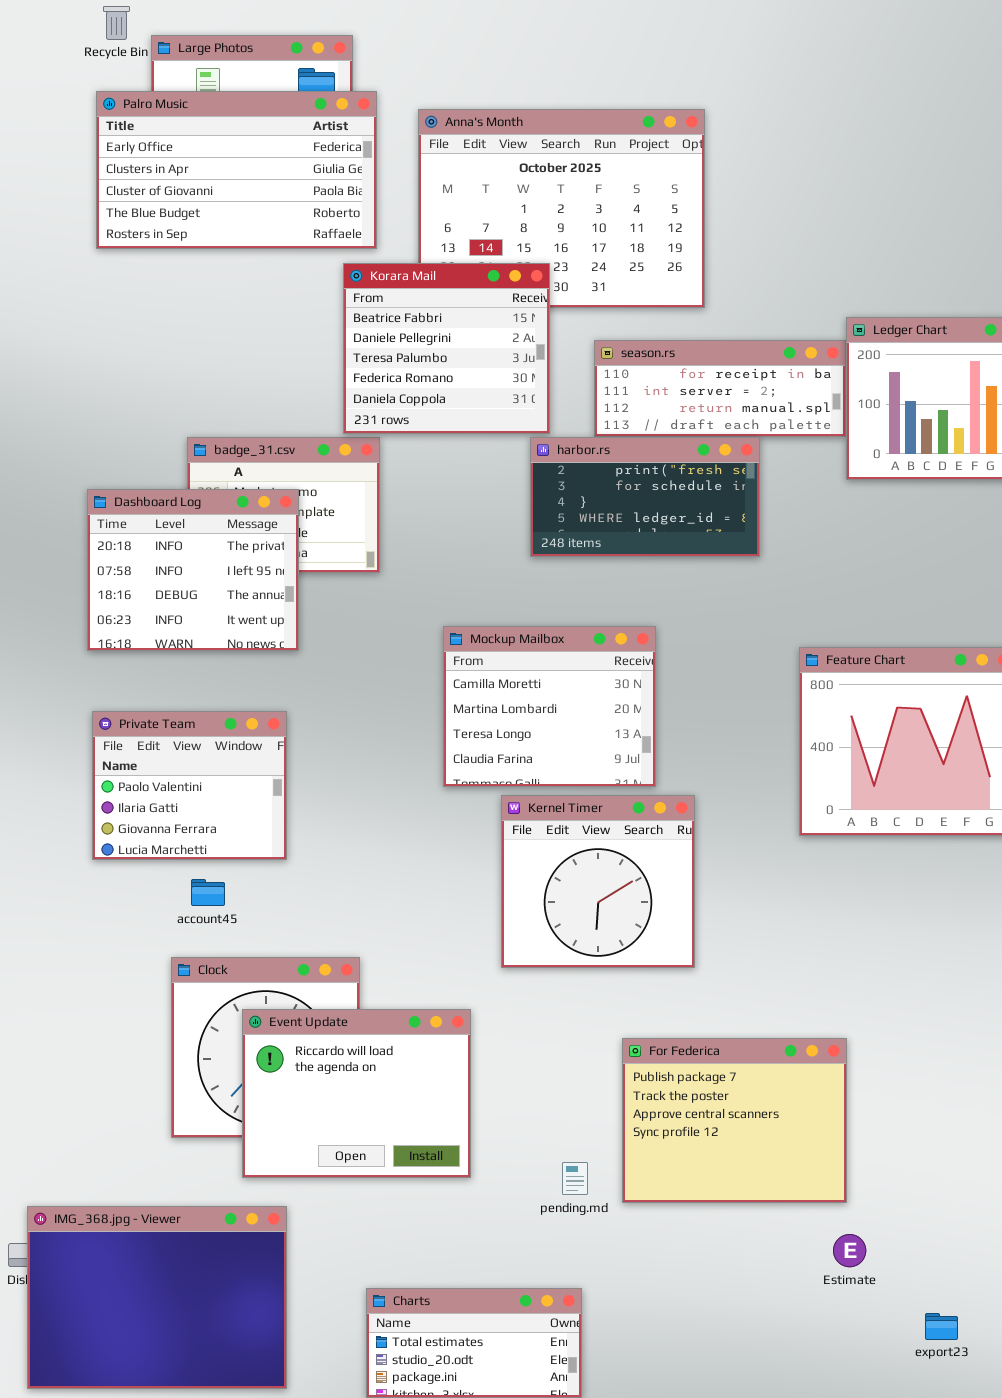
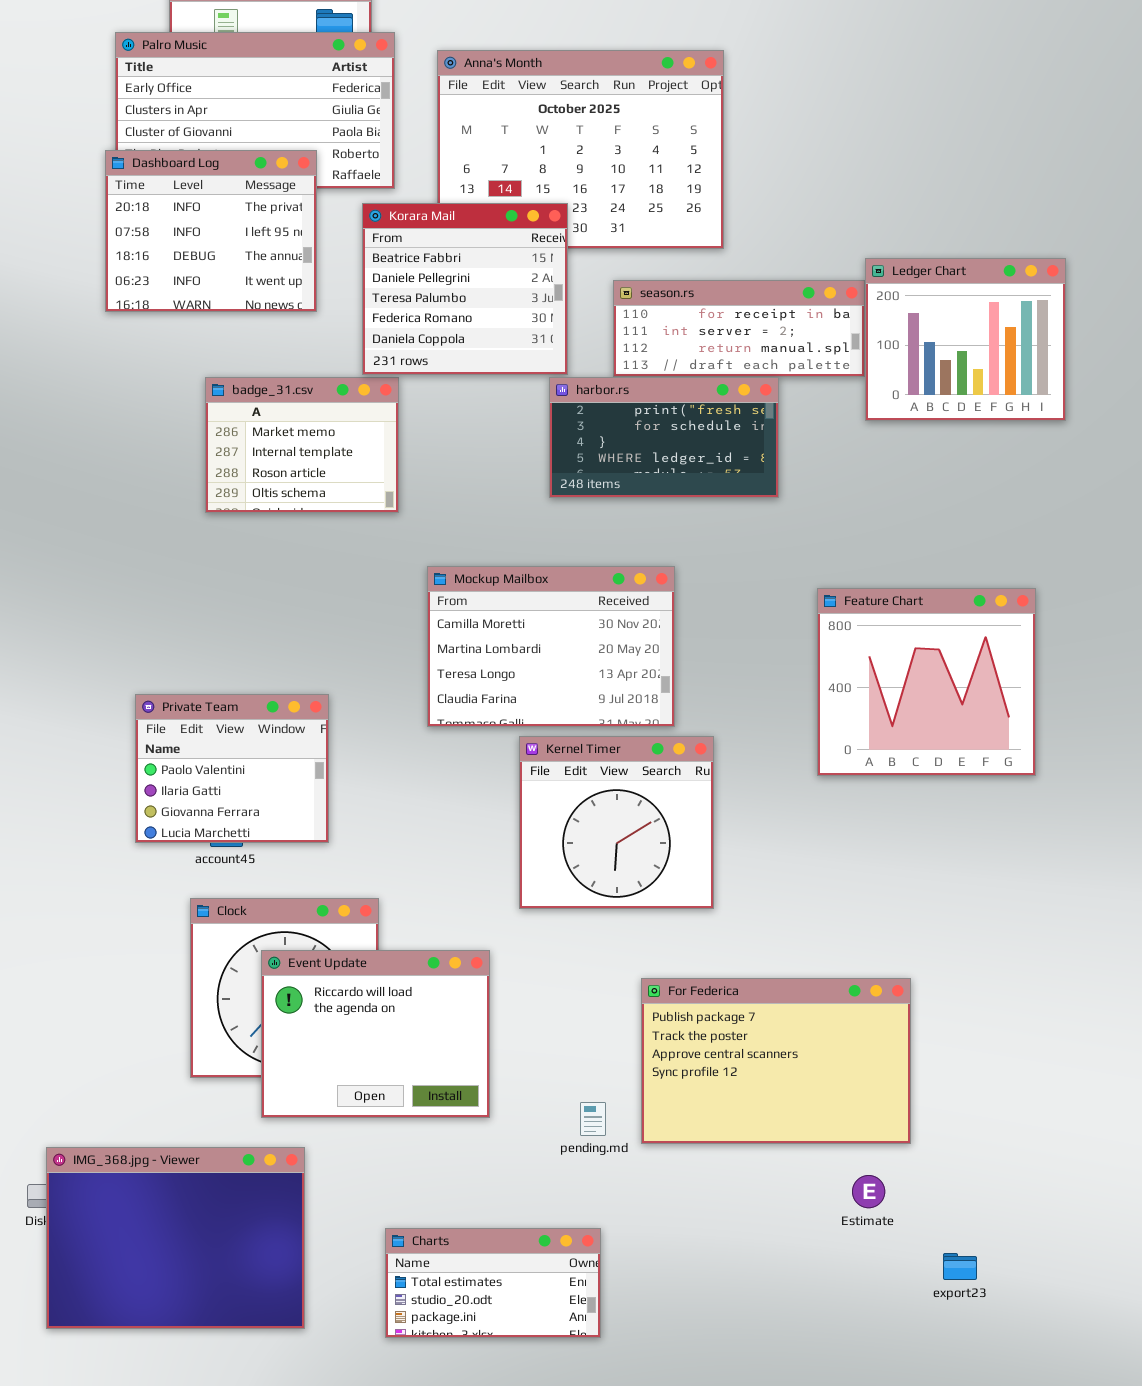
Dashboard Log: [87,489,299,651] -> [105,150,317,312], moved
Mockup Mailbox: [443,626,656,787] -> [427,566,675,727], resized
Private Team: [92,711,287,860] -> [135,694,329,843], moved
For Federica: [622,1038,847,1203] -> [641,978,911,1144], resized

